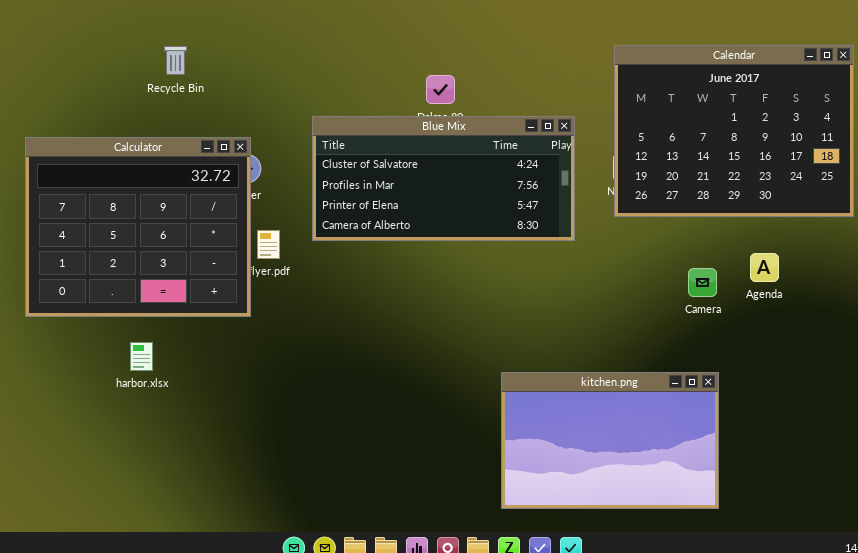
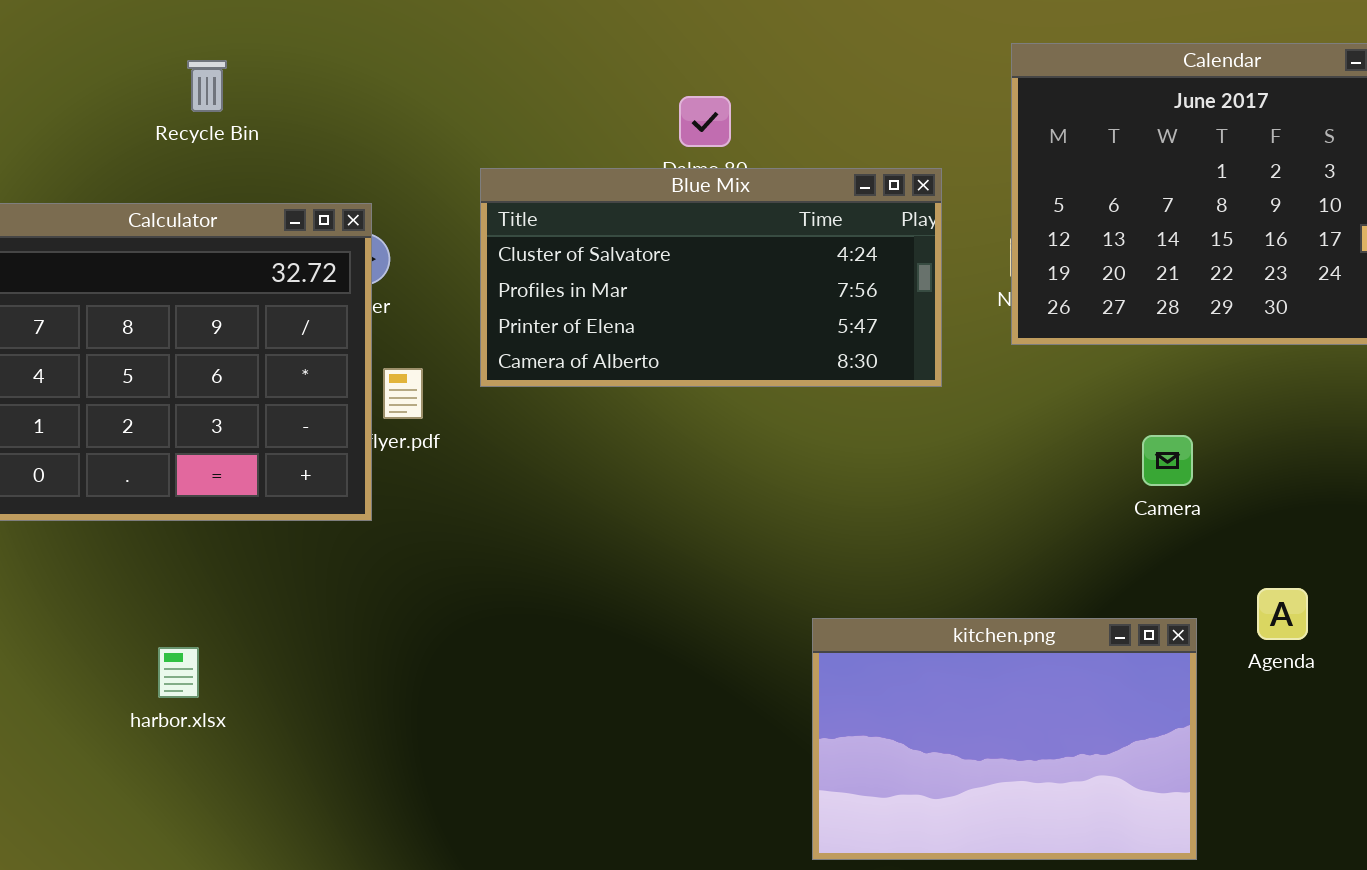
Recycle Bin: [164,46,187,75] -> [187,60,227,112], moved
Agenda: [750,253,779,282] -> [1257,588,1308,640], moved
harbor.xlsx: [130,342,153,371] -> [158,647,199,698], moved

